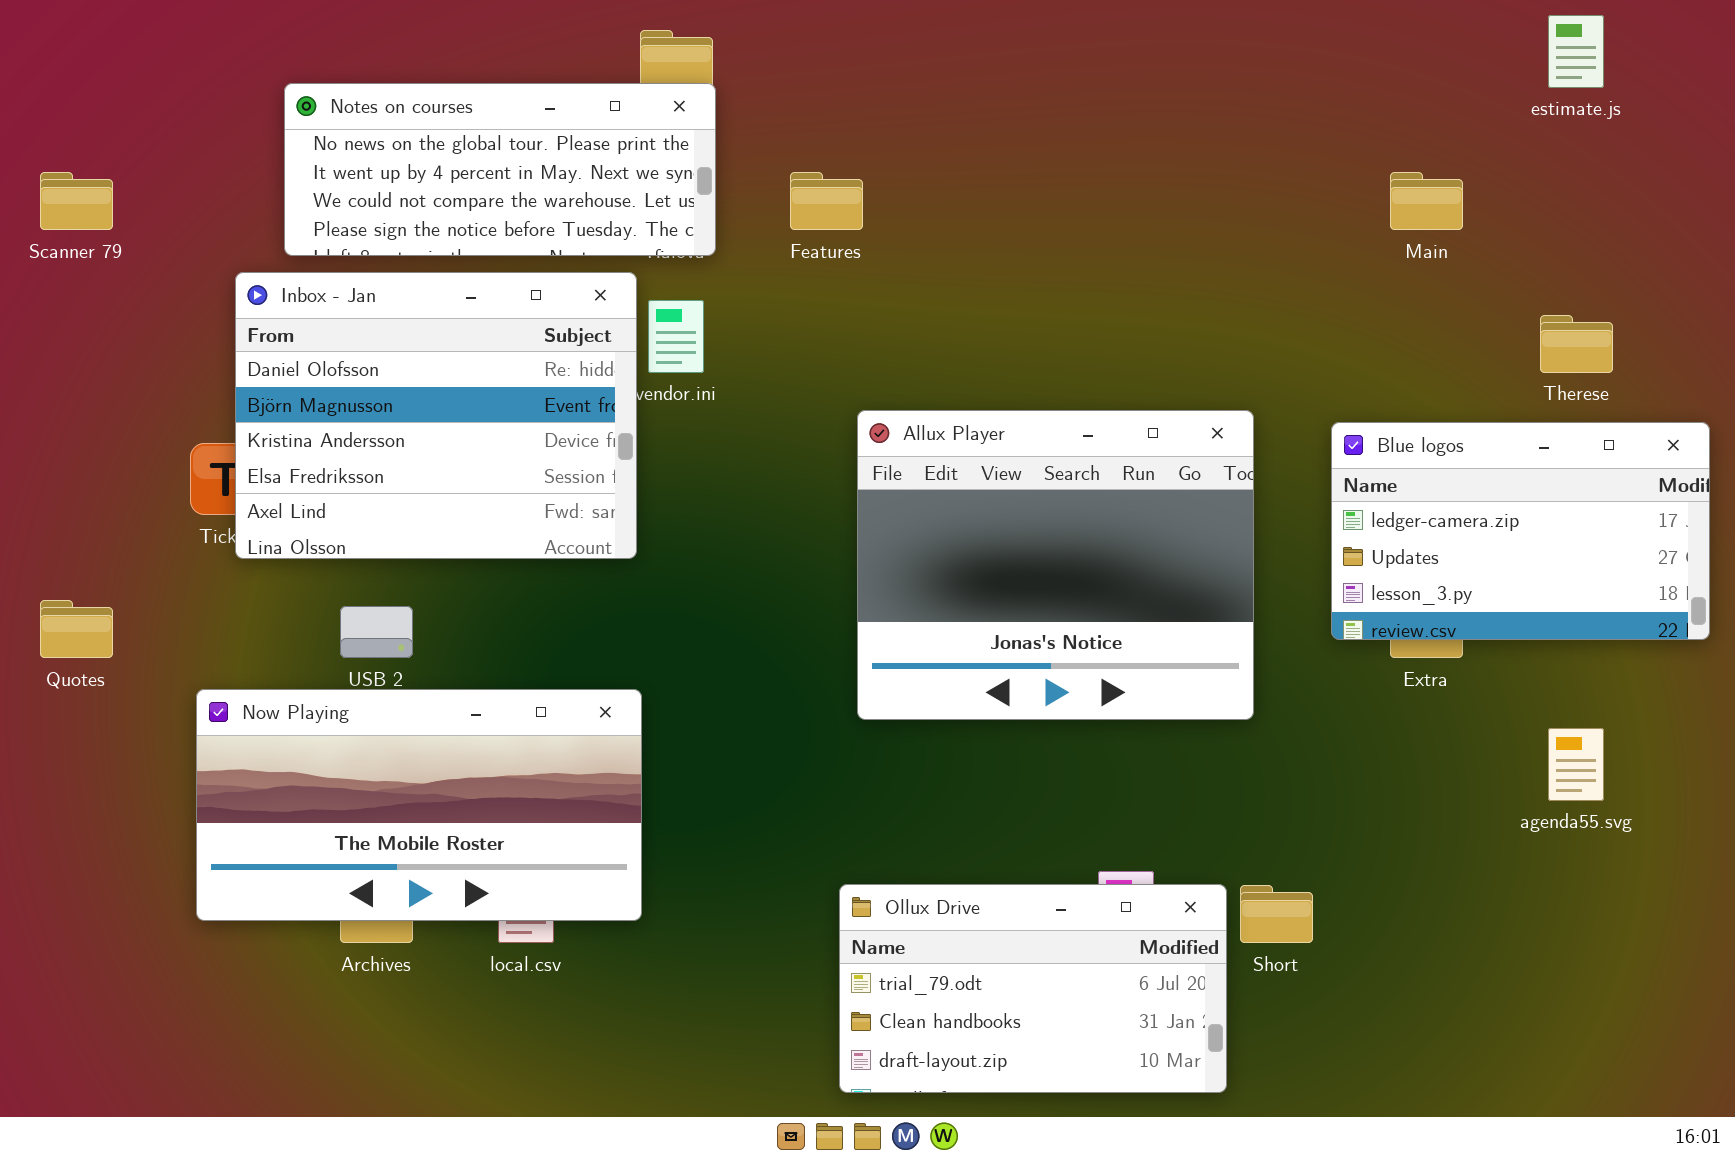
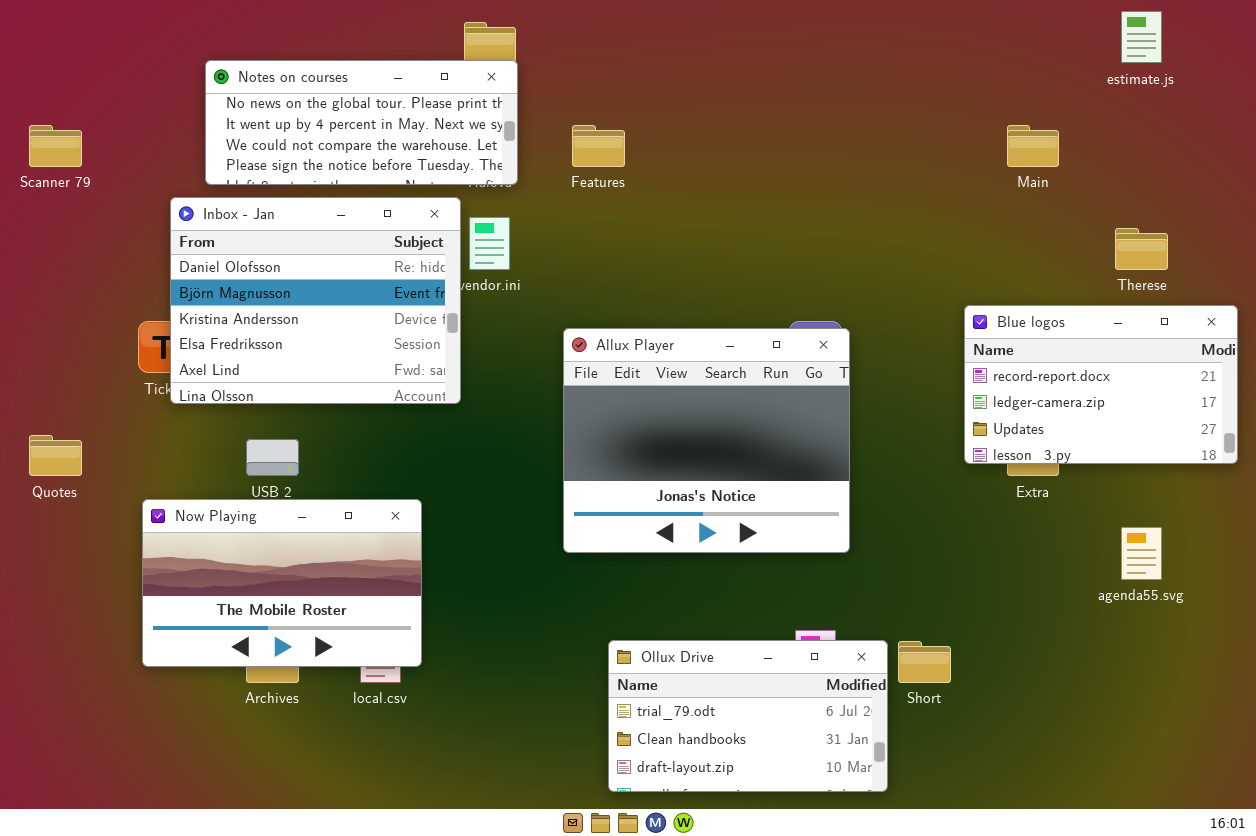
Allux Player: [857,410,1254,720] -> [563,328,850,553], moved
Blue logos: [1331,422,1710,640] -> [964,305,1238,464], scrolled up 1 row
Now Playing: [196,689,642,921] -> [142,499,422,667], resized

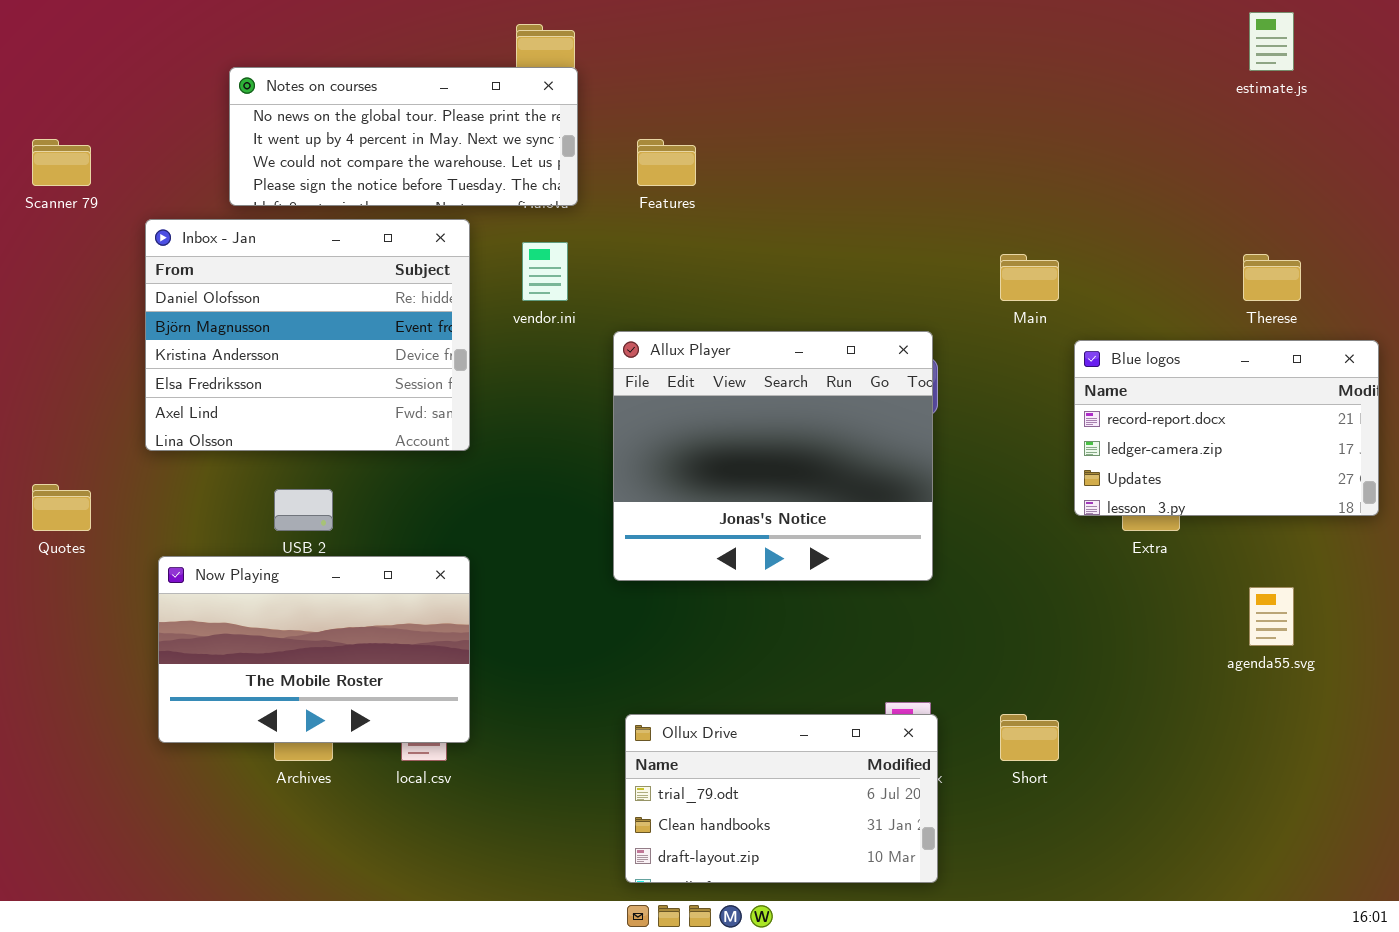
Main: [1007,125,1059,167] -> [1000,254,1059,301], moved
Inbox - Jan: [170,197,461,404] -> [145,219,470,451], moved
Allux Player: [563,328,850,553] -> [613,331,933,581], moved
Ollux Drive: [608,640,888,792] -> [625,714,938,883], moved

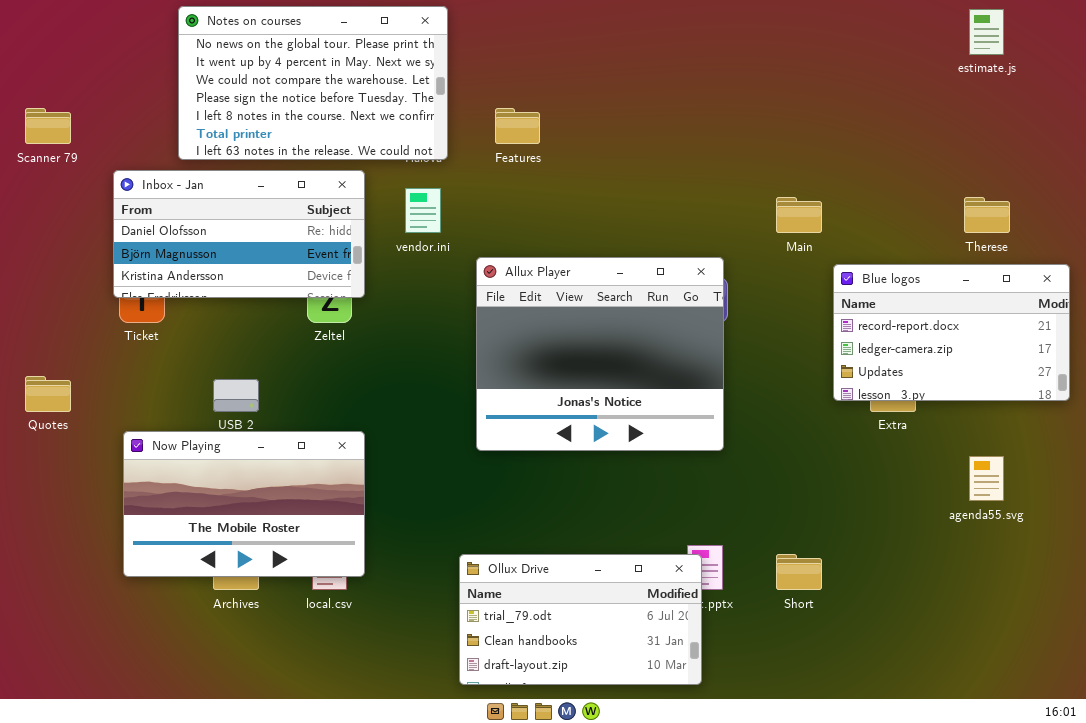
Notes on courses: [229,67,578,206] -> [178,6,448,160], resized
Inbox - Jan: [145,219,470,451] -> [113,170,365,298], resized
Ollux Drive: [625,714,938,883] -> [459,554,702,685], moved

